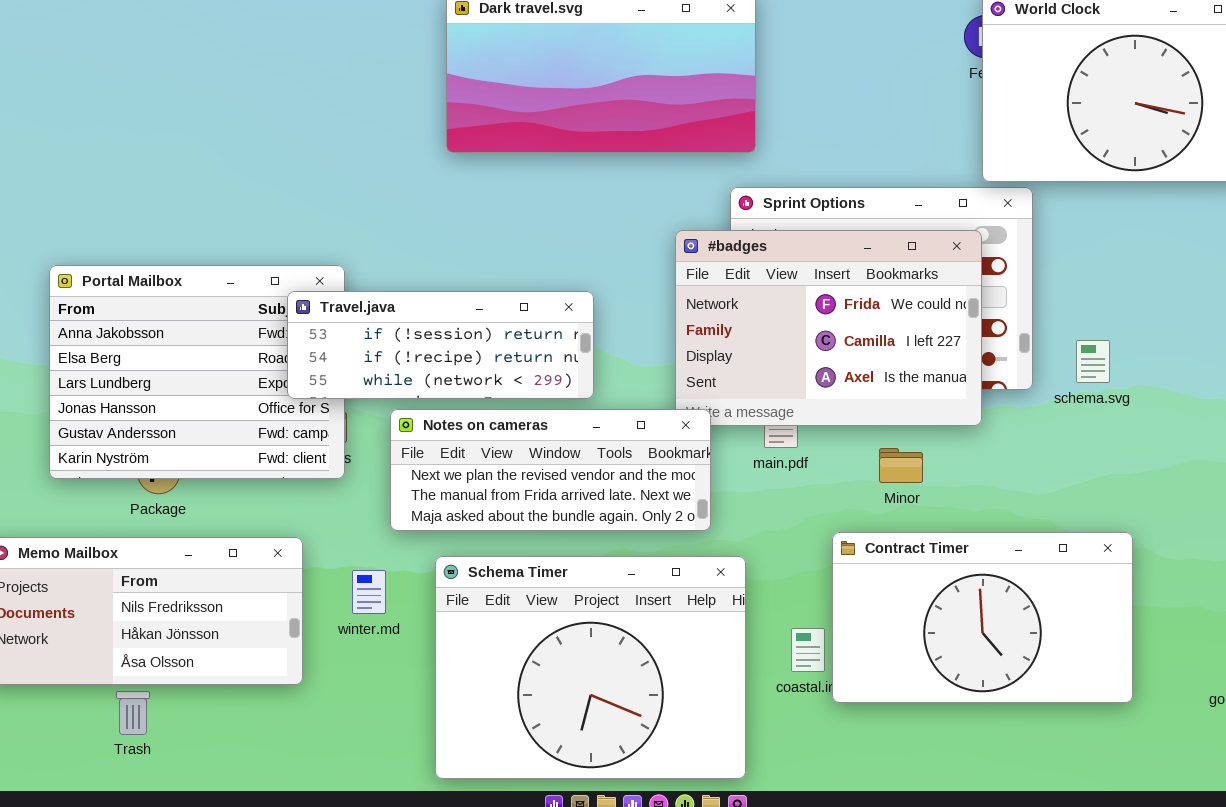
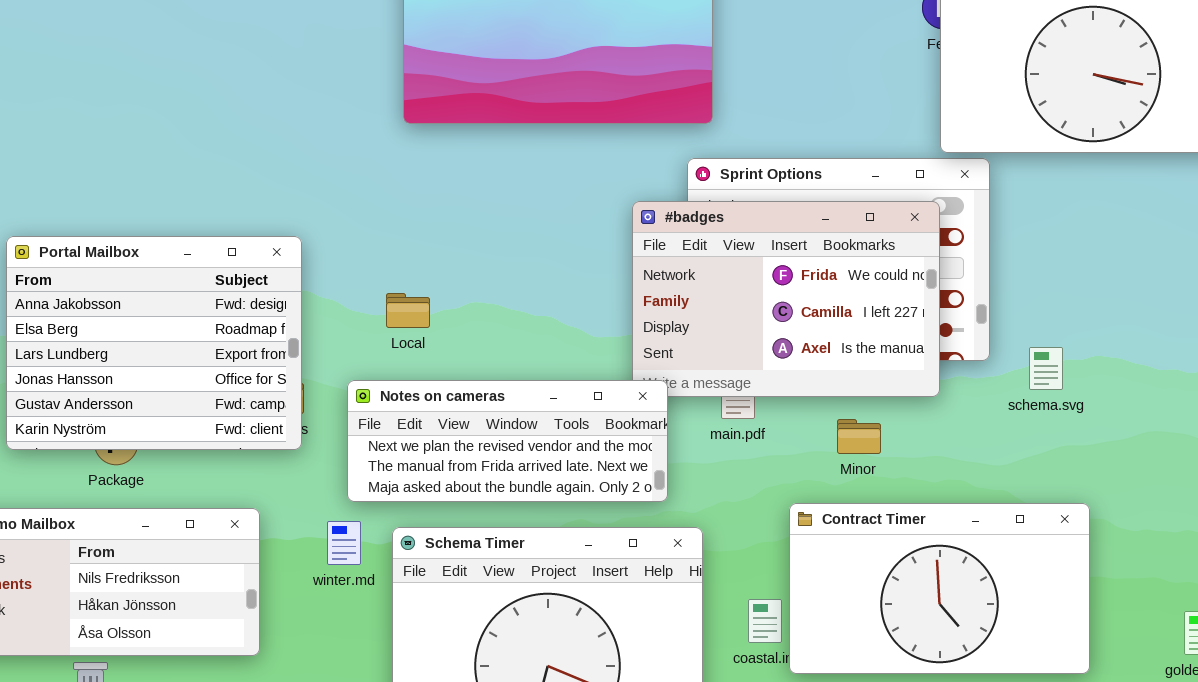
Travel.java: [287,291,594,399] -> none, closed
schema.svg: [1076,340,1110,383] -> [1029,347,1063,390], moved
winter.md: [352,570,386,614] -> [327,521,361,565], moved

